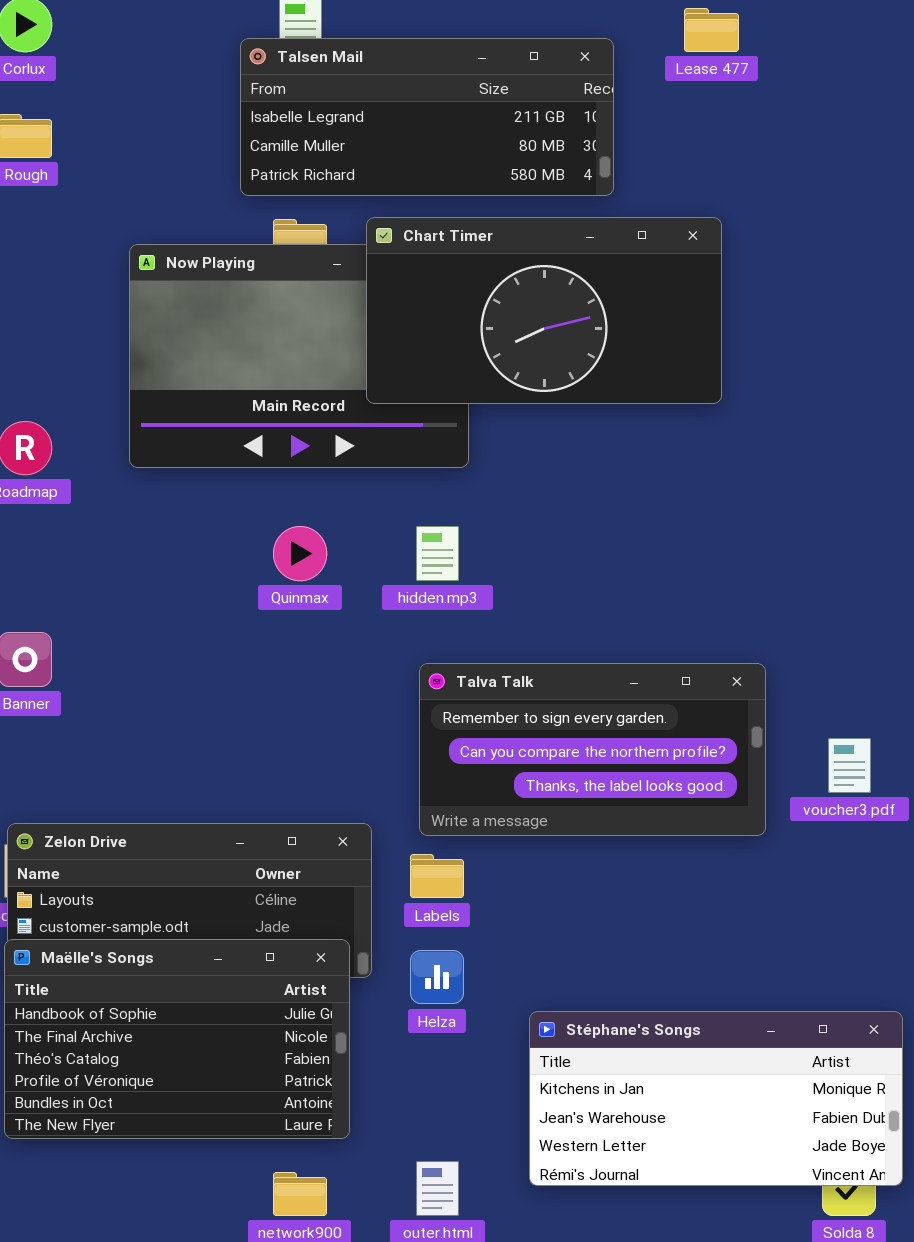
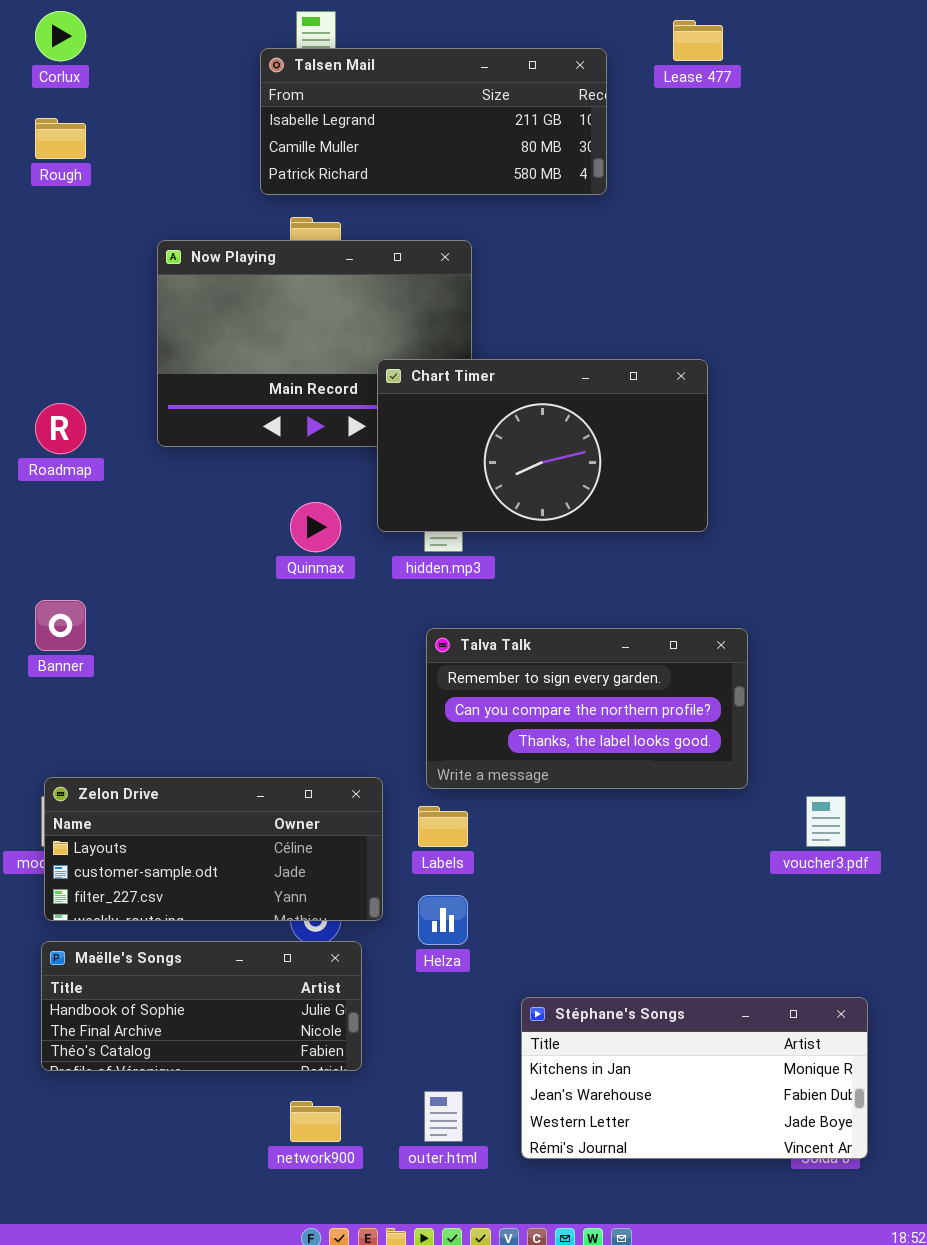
Chart Timer: [366,217,722,404] -> [377,359,708,532], moved
voucher3.pdf: [828,738,871,793] -> [806,796,846,847], moved
Maëlle's Songs: [4,939,350,1139] -> [41,941,362,1071], resized
Stéphane's Songs: [529,1011,903,1186] -> [521,997,868,1159], moved

